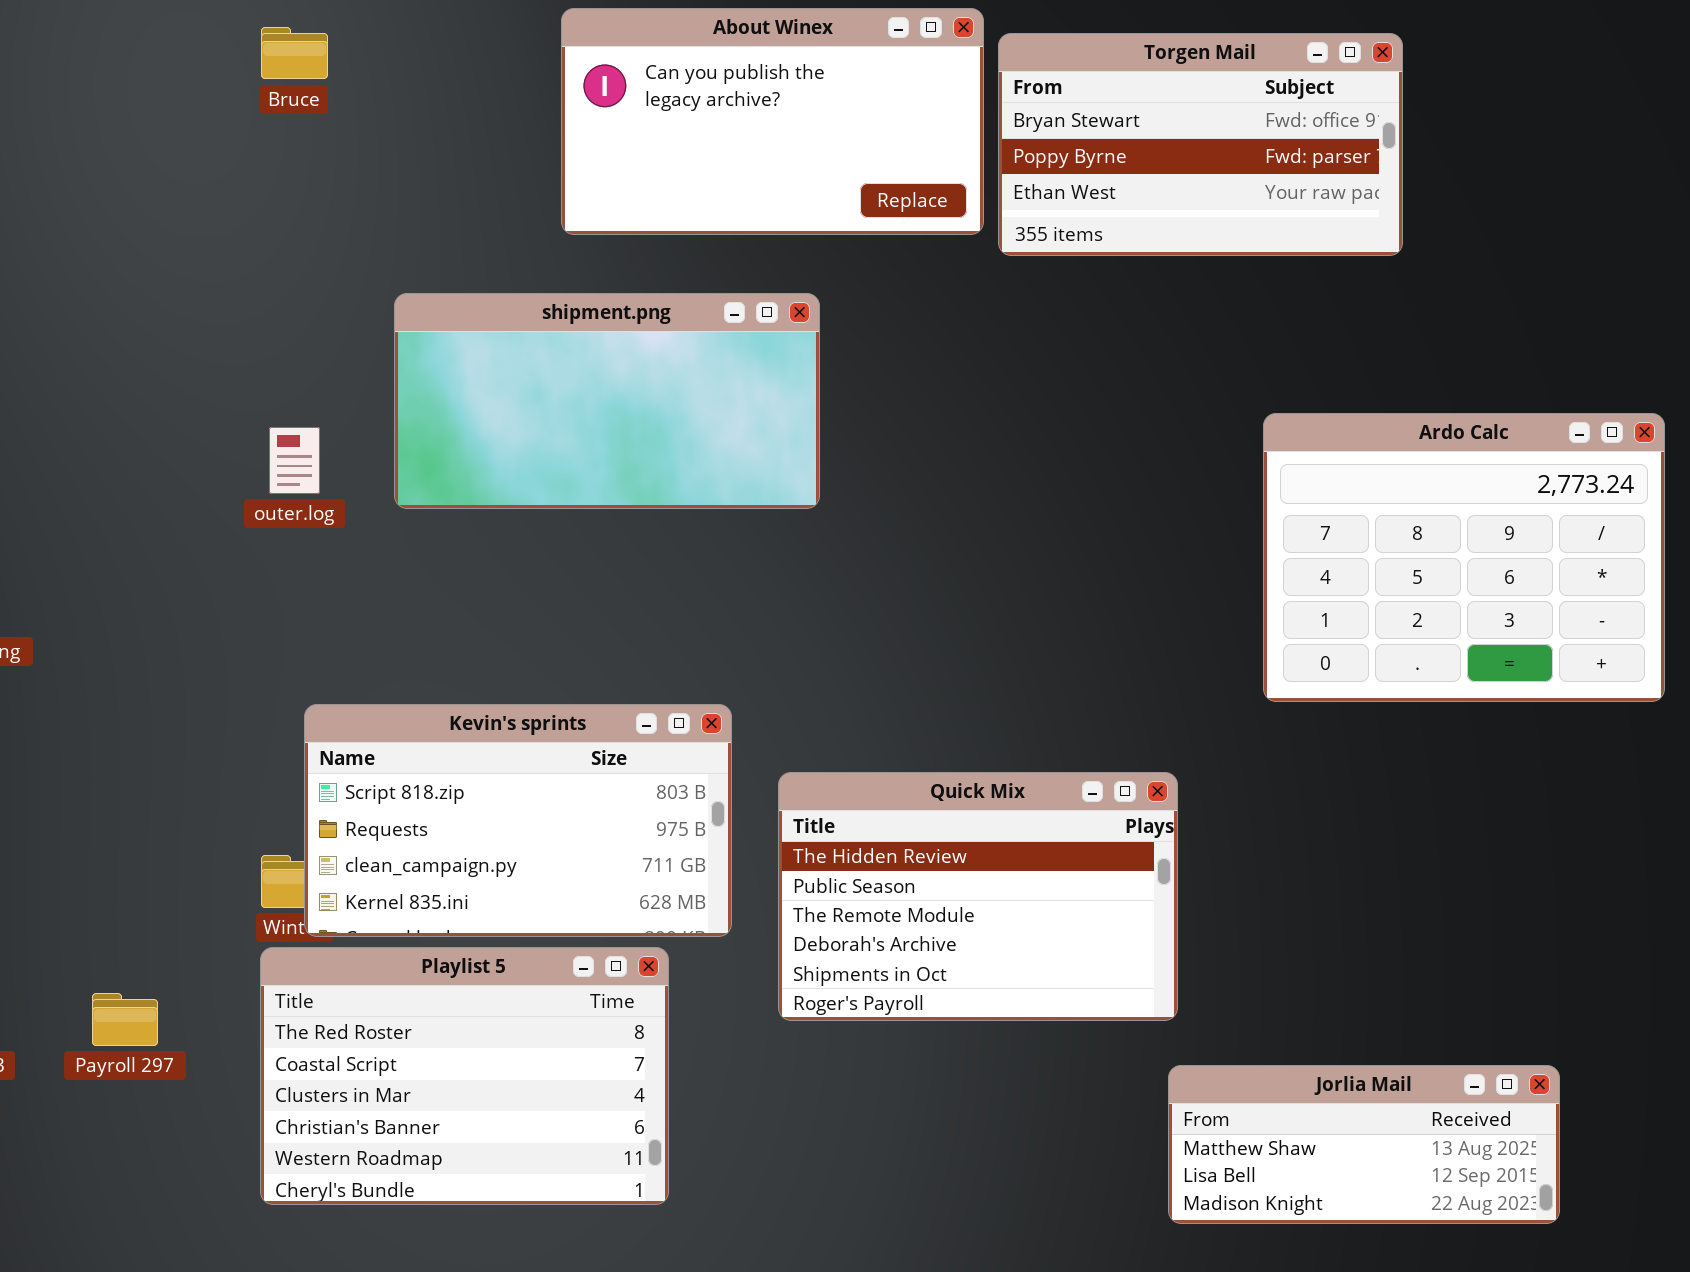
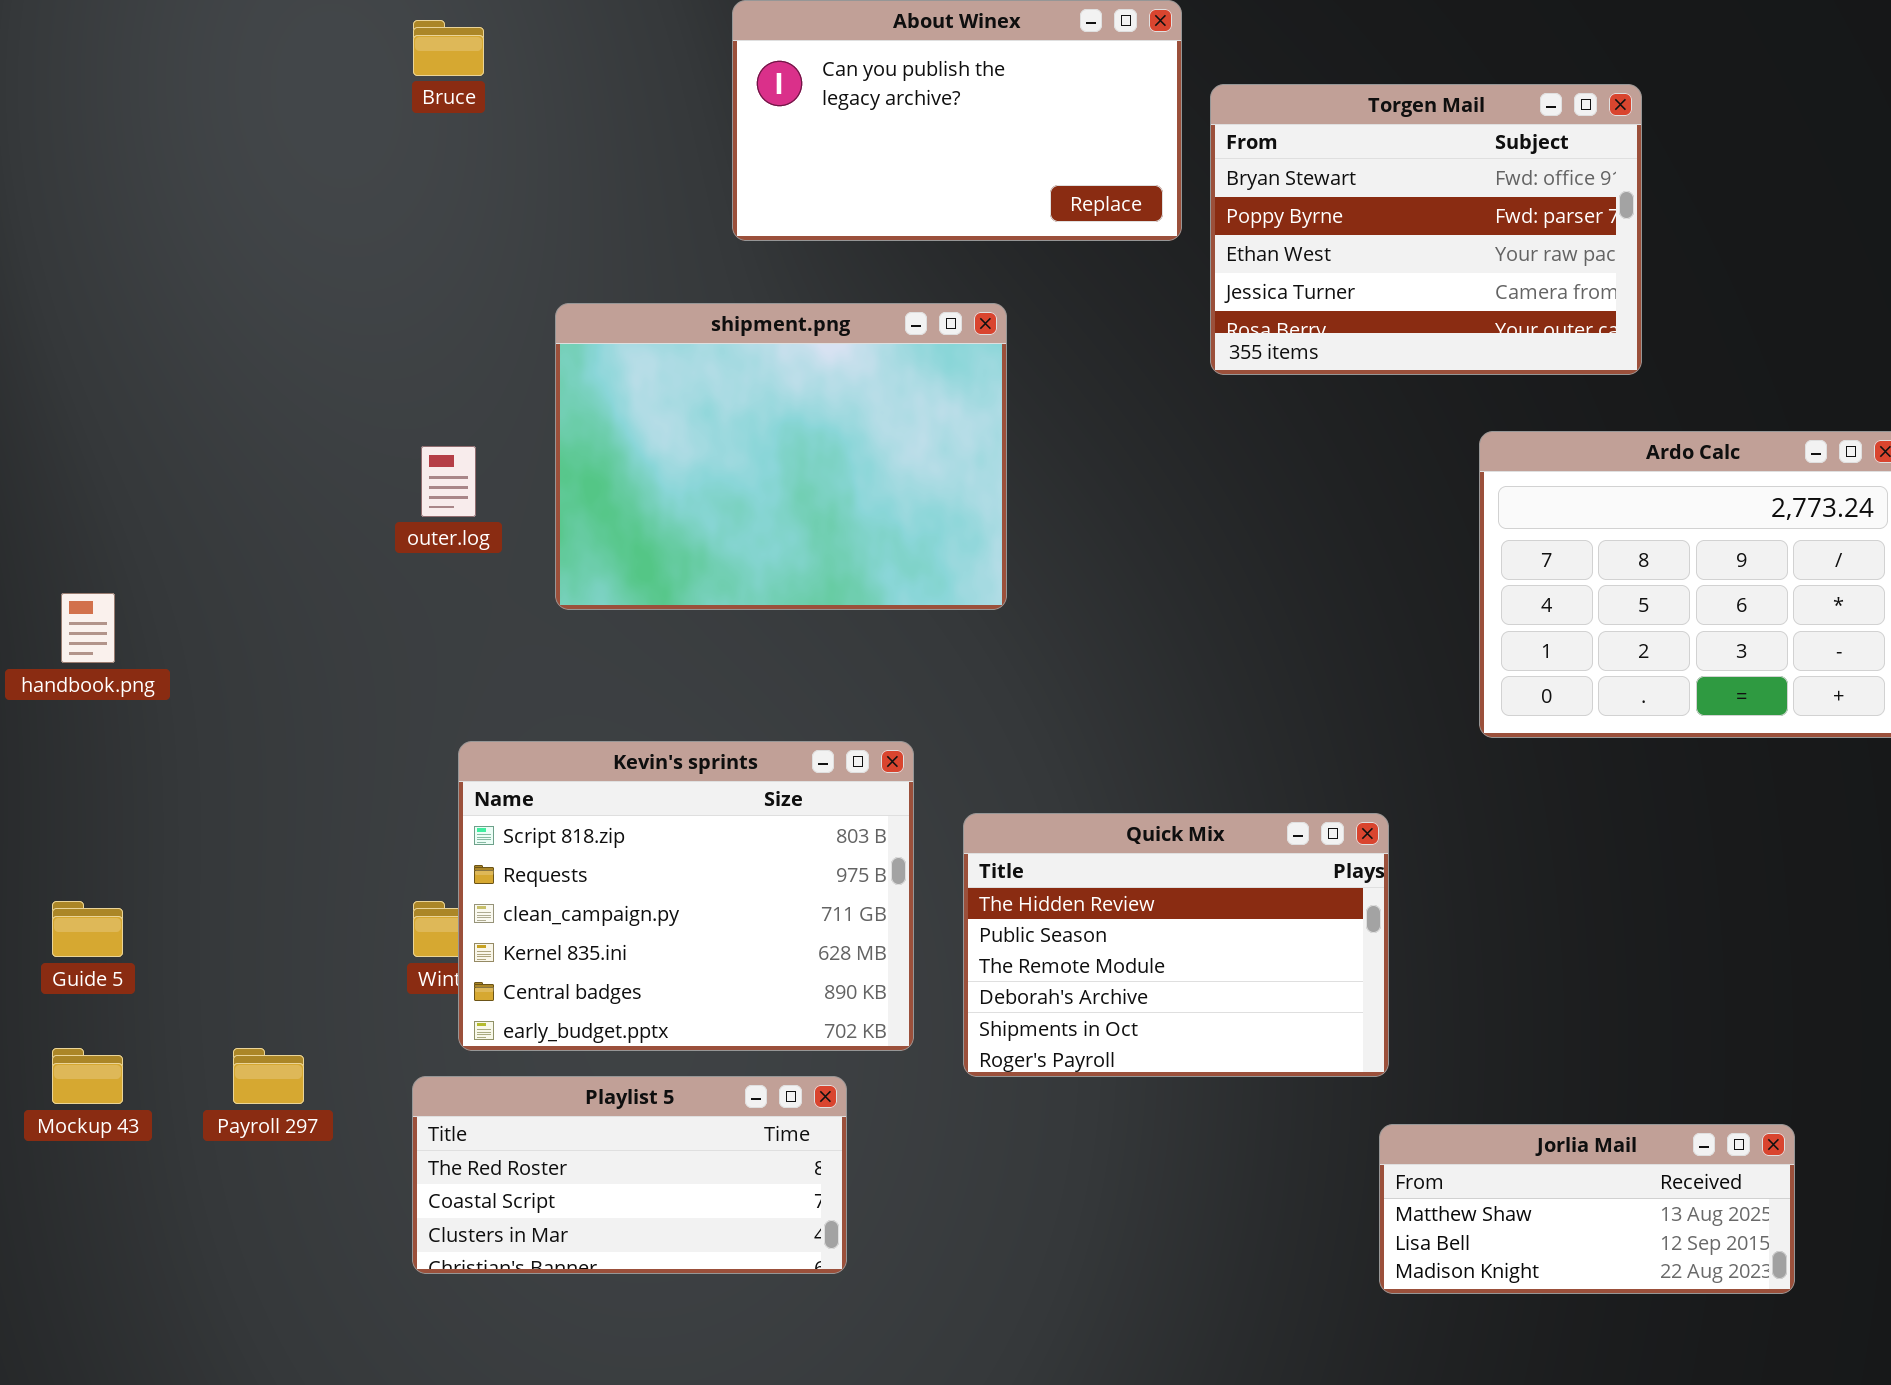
Torgen Mail: [998,33,1403,256] -> [1210,84,1642,375], moved, resized
shipment.png: [394,293,820,509] -> [555,303,1007,610], resized
Kevin's sprints: [304,704,732,937] -> [458,741,914,1051], resized
Playlist 5: [260,947,669,1205] -> [412,1076,847,1274], resized

